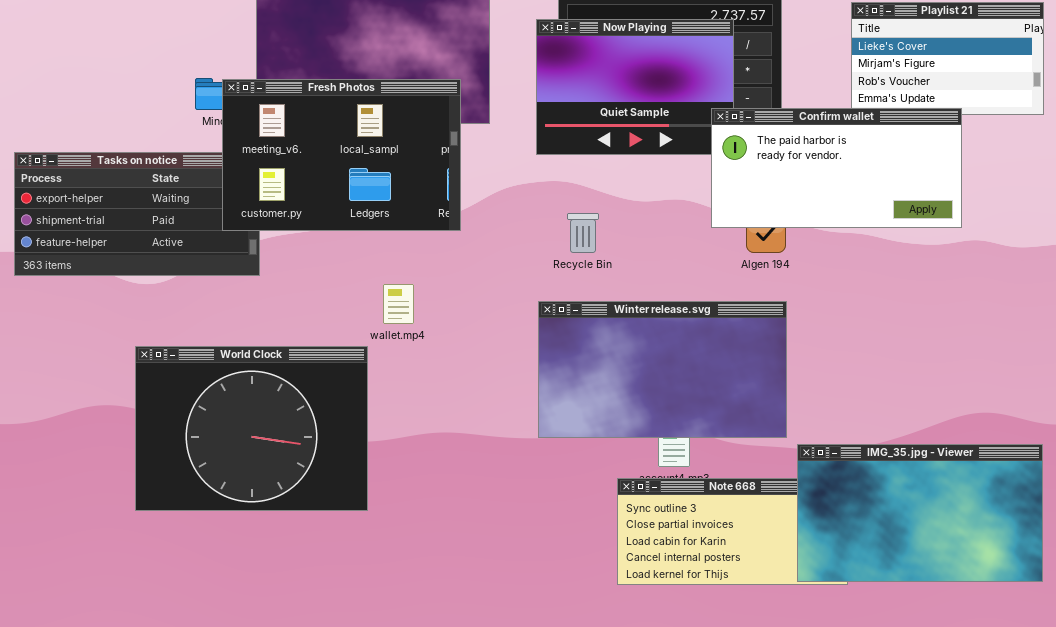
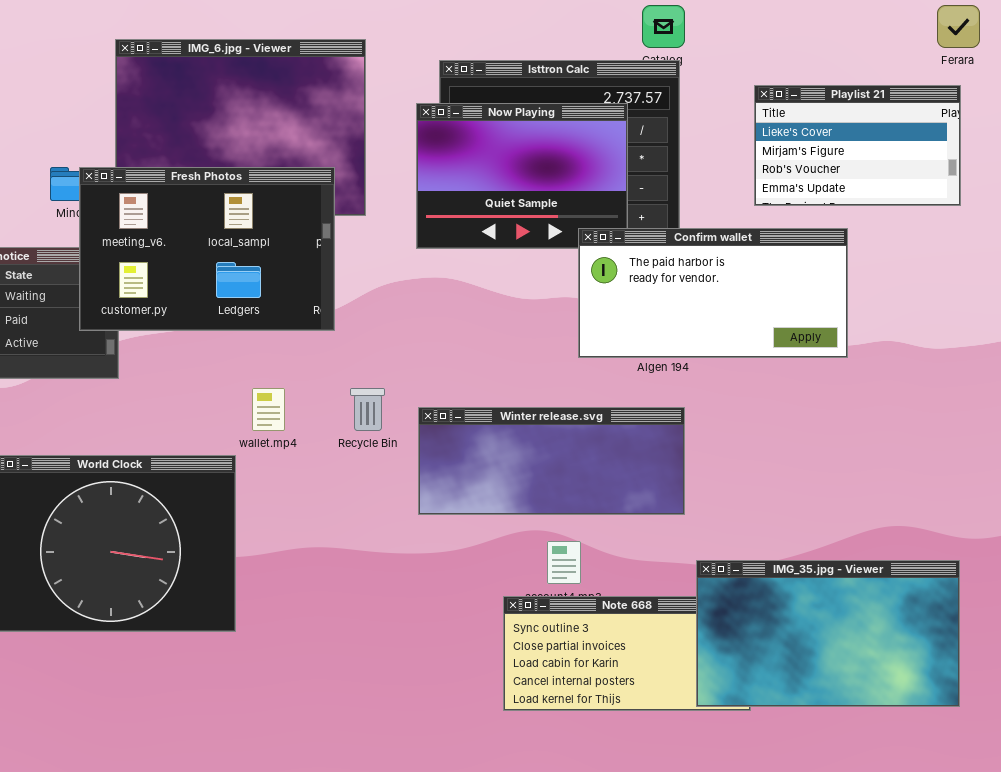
Confirm wallet: [711,108,962,228] -> [578,228,848,358], moved
Recycle Bin: [567,213,599,253] -> [350,388,385,431], moved
Winter release.svg: [538,301,787,438] -> [418,407,685,515], resized

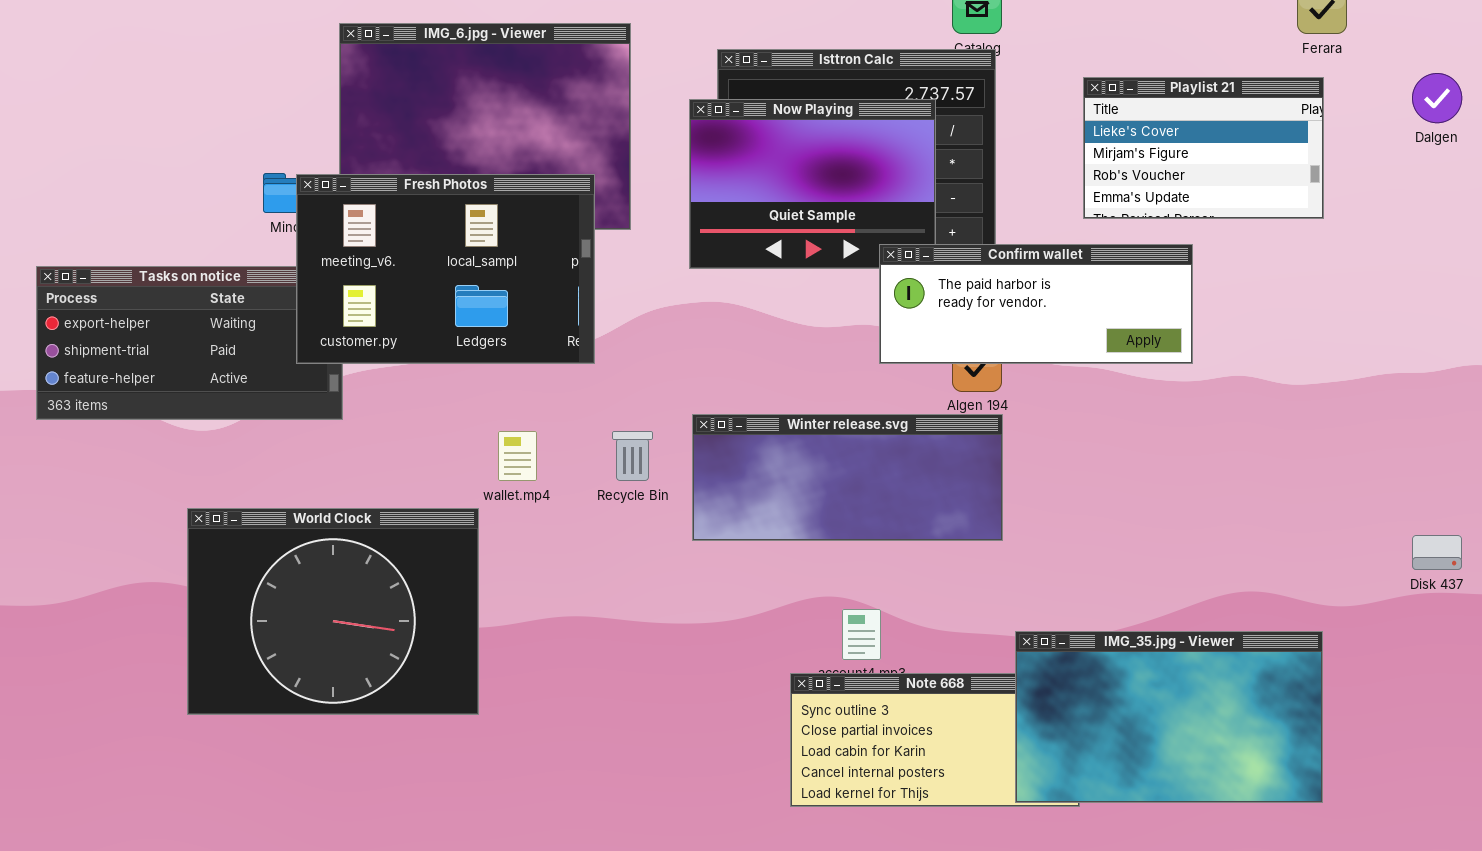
Confirm wallet: [578,228,848,358] -> [879,244,1193,364], resized
Winter release.svg: [418,407,685,515] -> [692,414,1003,541], moved

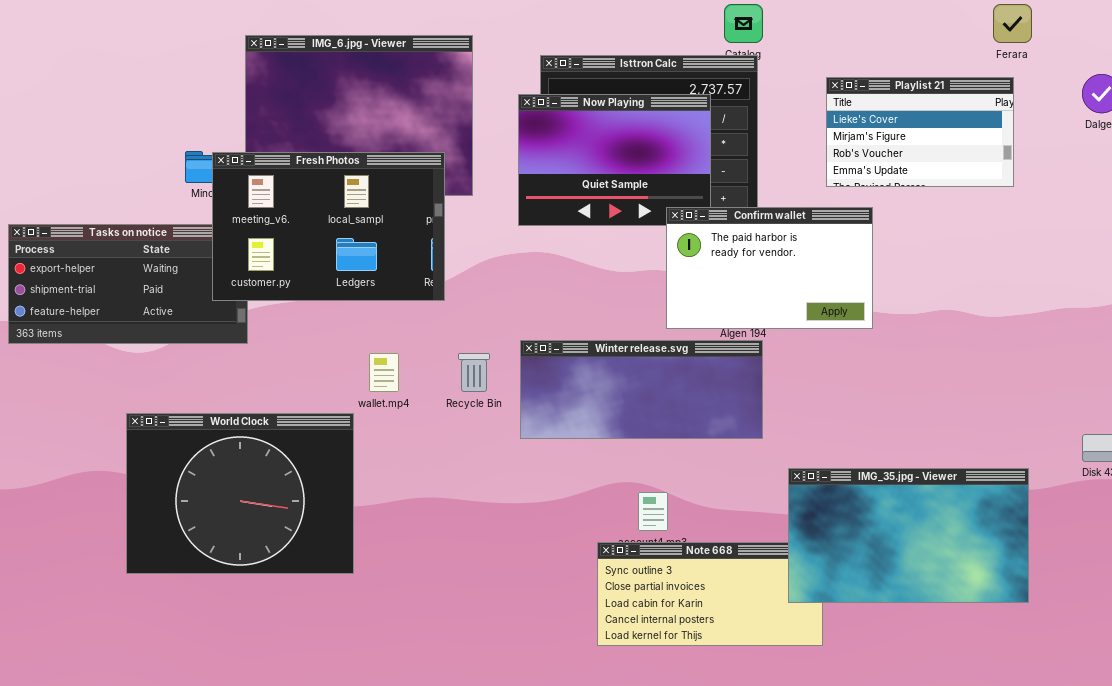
Confirm wallet: [879,244,1193,364] -> [666,207,873,329], resized
IMG_35.jpg - Viewer: [1015,631,1323,803] -> [788,468,1029,603], moved

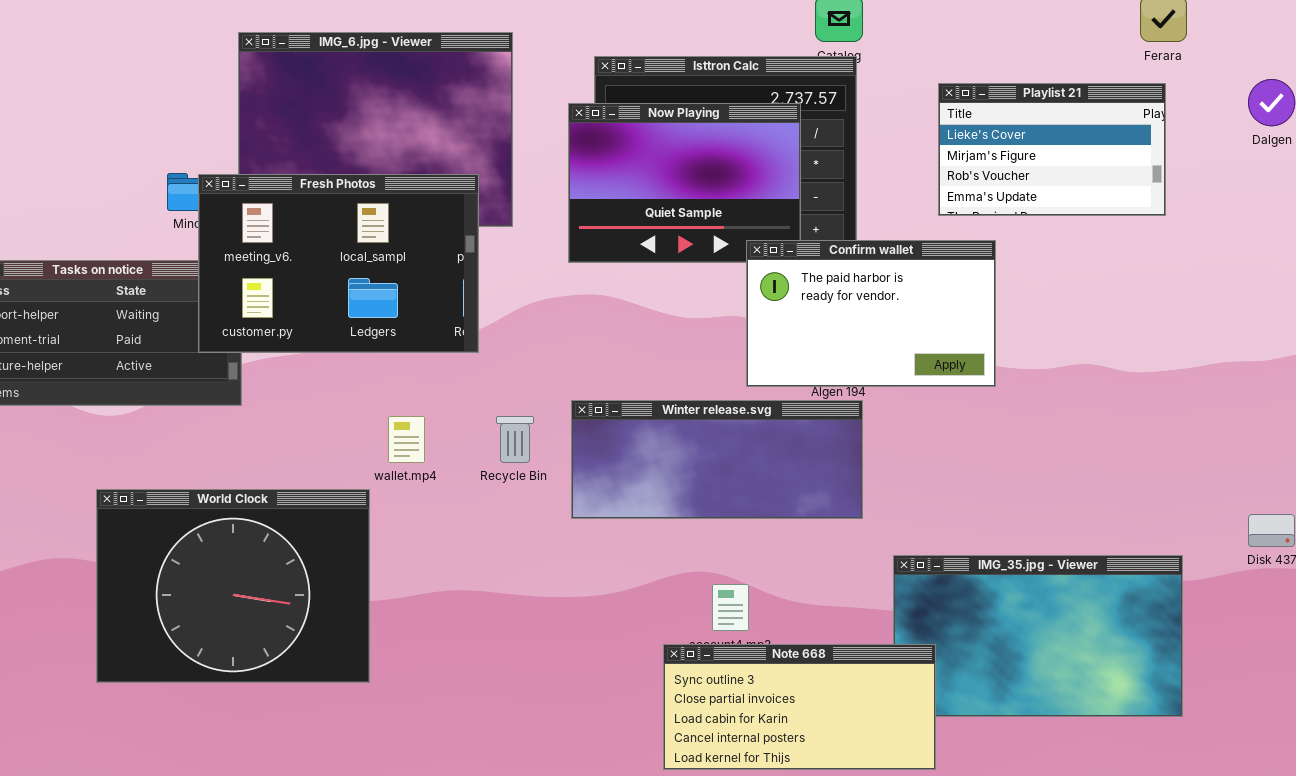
Note 668: [597,542,823,646] -> [663,644,936,770], raised

